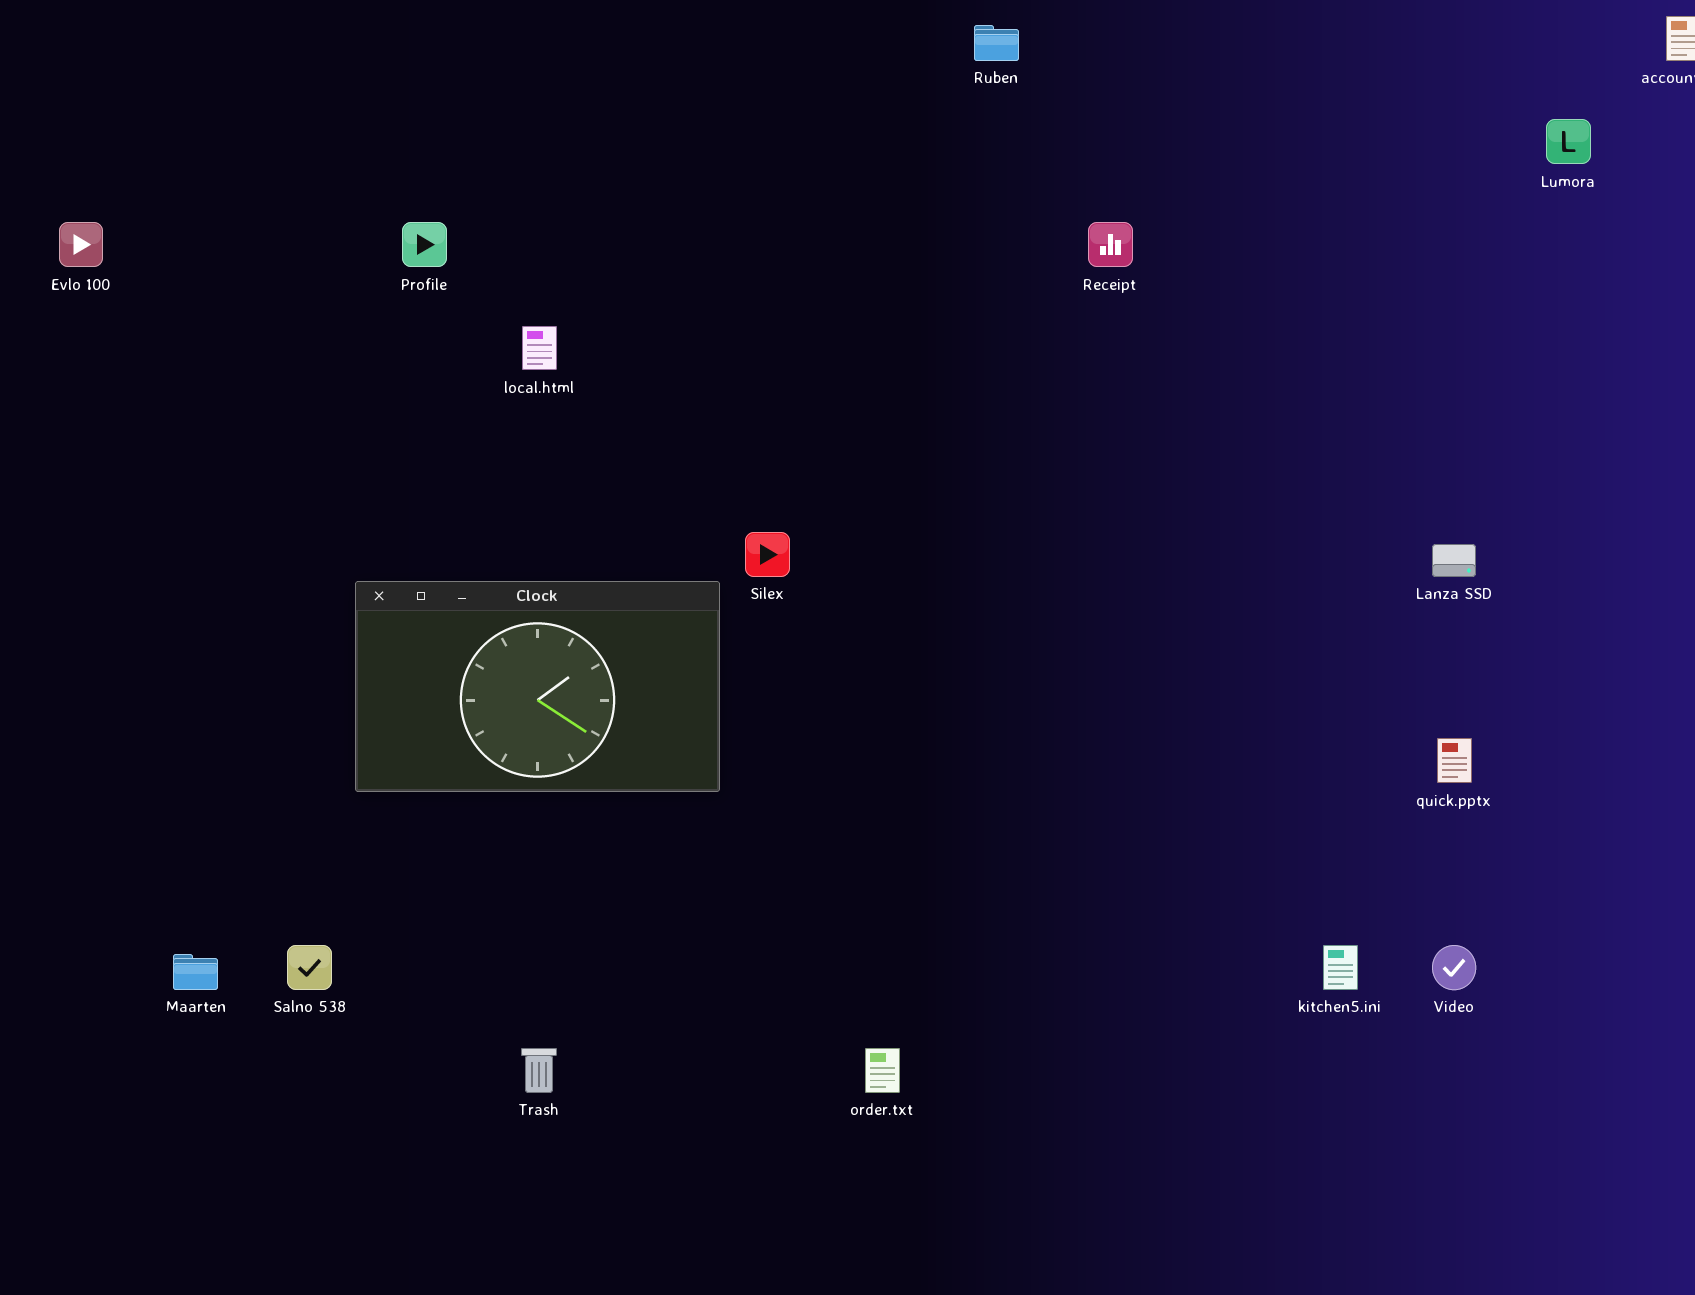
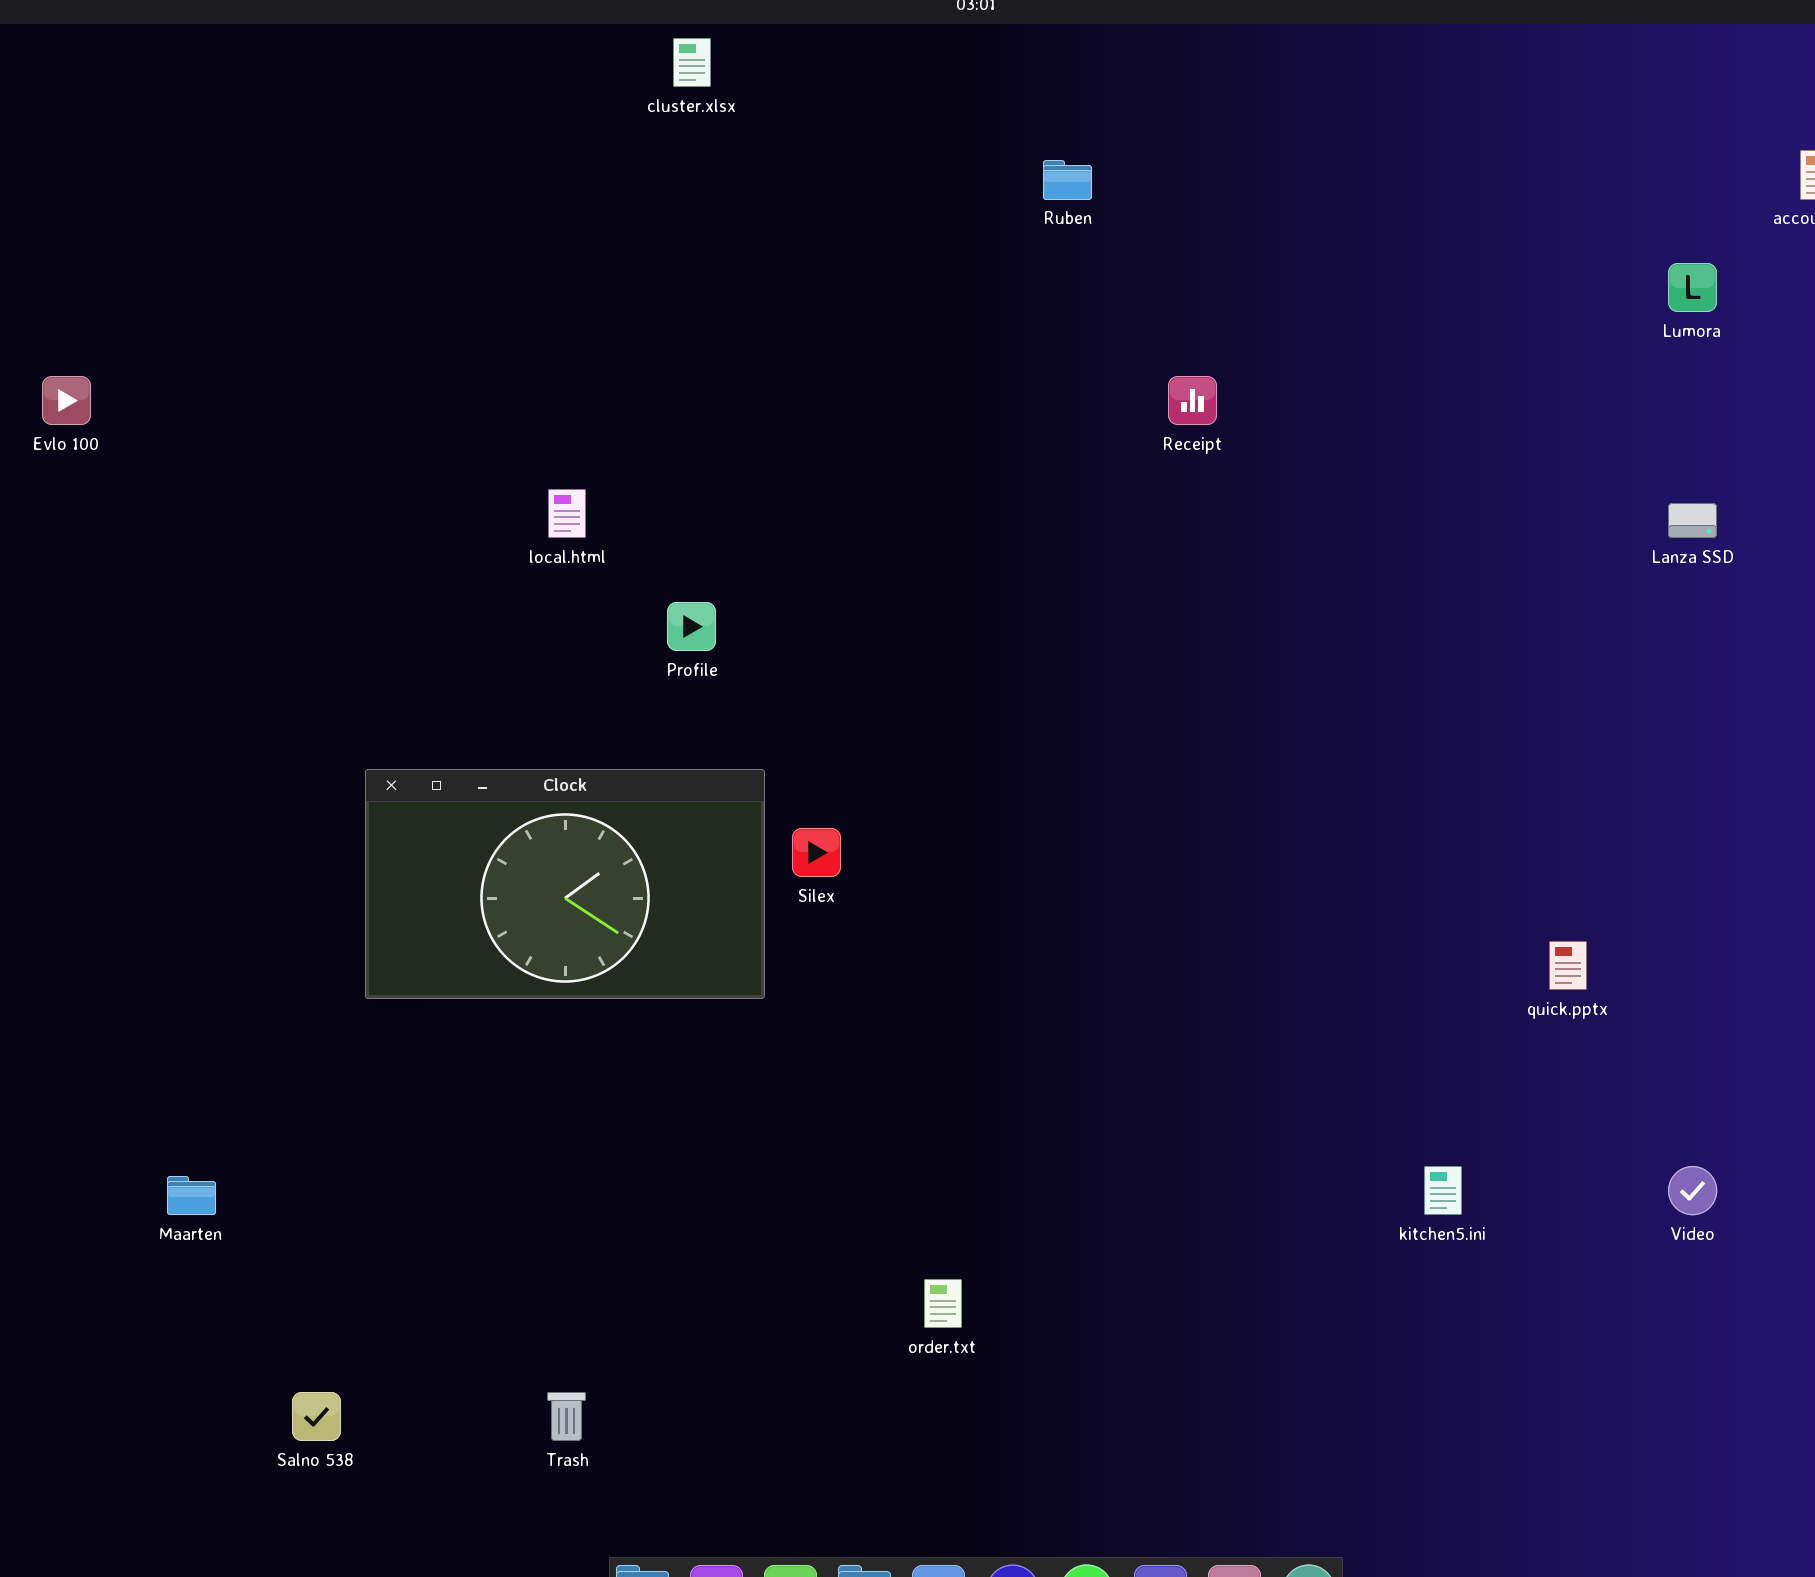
Profile: [402,222,447,267] -> [667,602,716,651], moved
Silex: [745,532,790,577] -> [792,828,841,877], moved
Lanza SSD: [1432,544,1476,577] -> [1668,503,1717,538], moved
Salno 538: [287,945,332,990] -> [292,1392,341,1441], moved
Video: [1432,945,1476,990] -> [1668,1166,1717,1215], moved
Trash: [521,1048,557,1093] -> [547,1392,586,1441], moved

